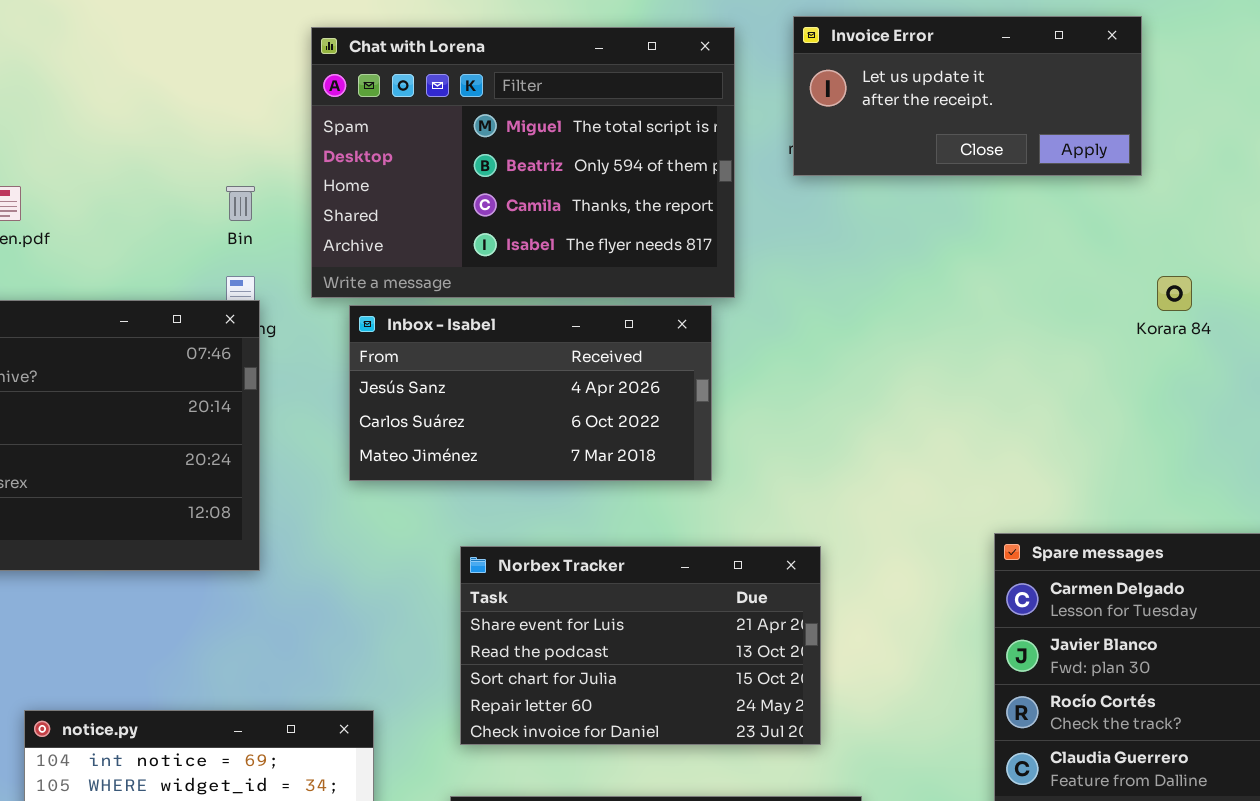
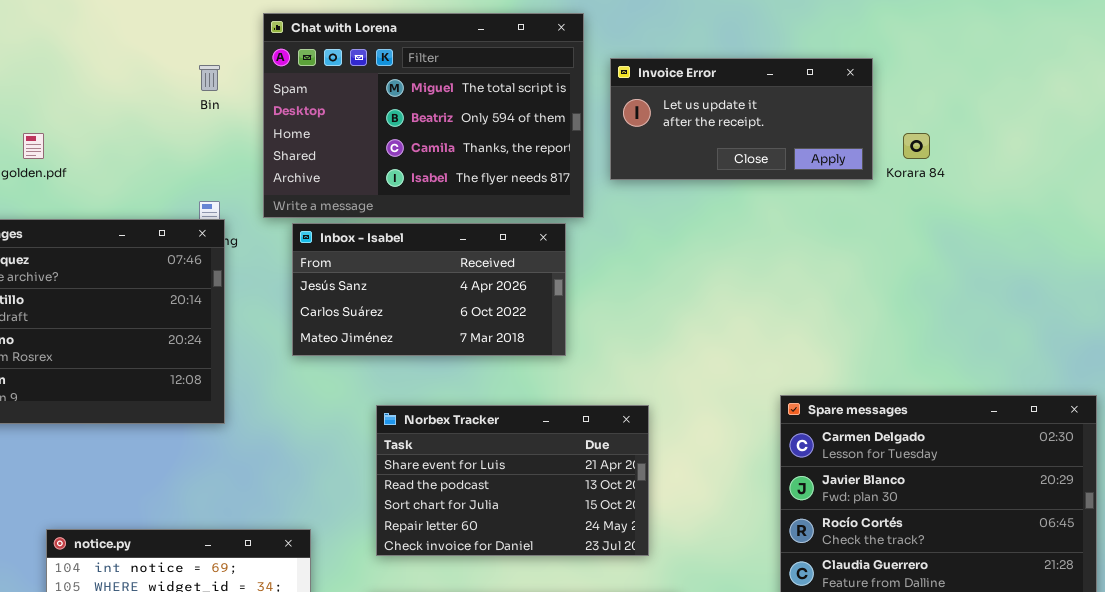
Invoice Error: [793,16,1142,176] -> [610,58,873,180], moved
Bin: [226,186,255,221] -> [199,65,220,91], moved
Korara 84: [1157,276,1192,311] -> [903,133,930,159], moved

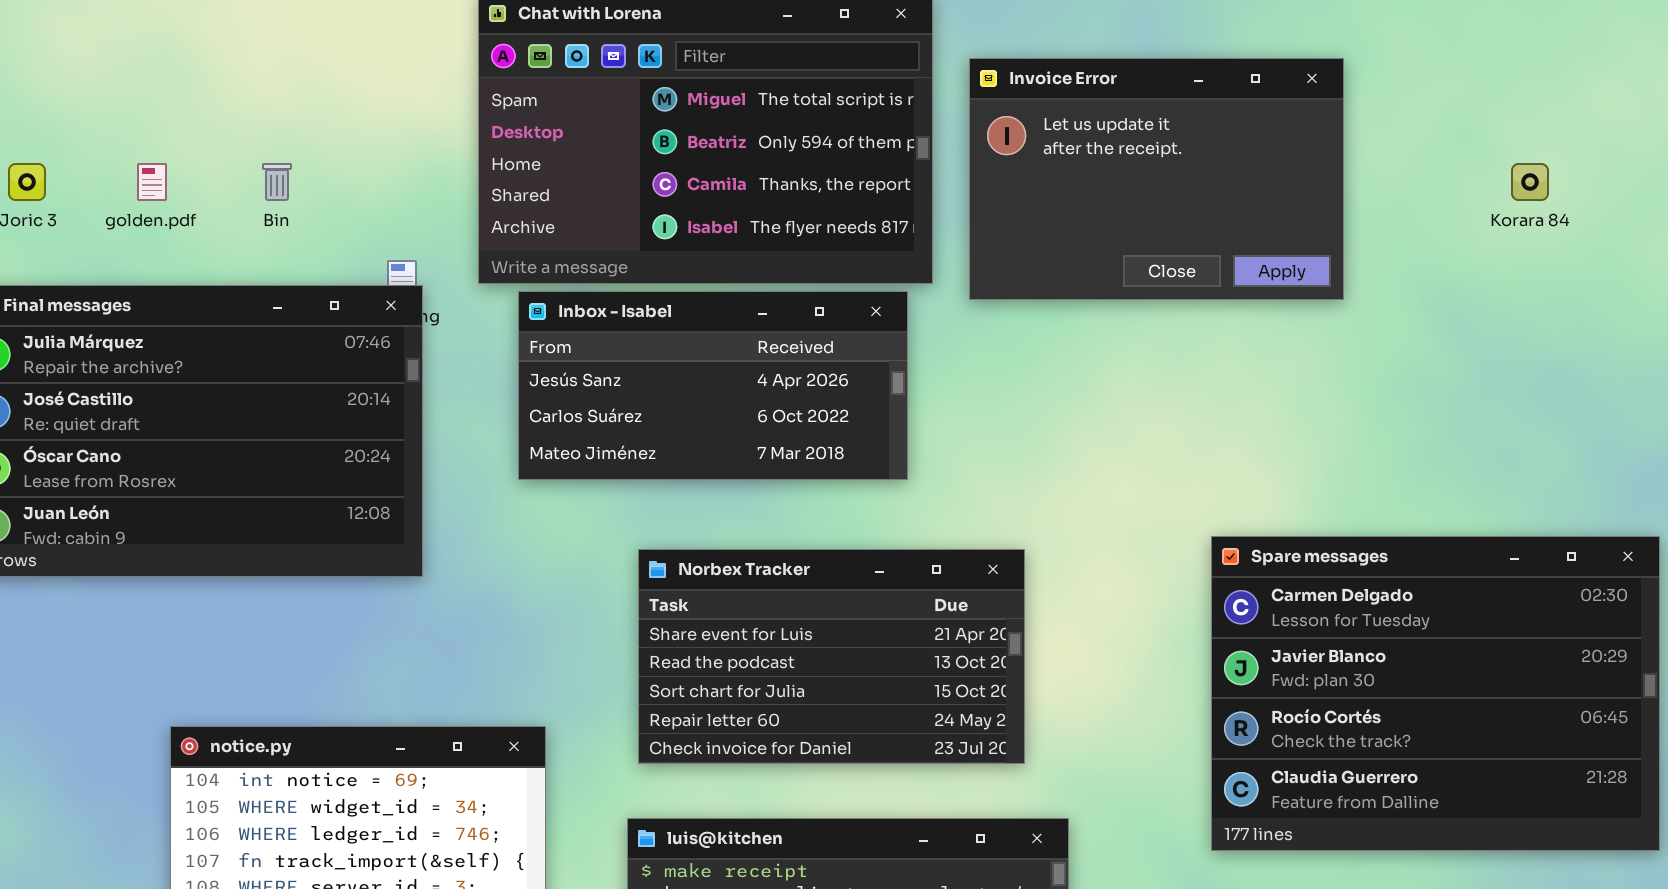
Invoice Error: [610,58,873,180] -> [969,58,1344,300], resized
Bin: [199,65,220,91] -> [262,163,292,201], moved
Korara 84: [903,133,930,159] -> [1511,163,1549,201], moved

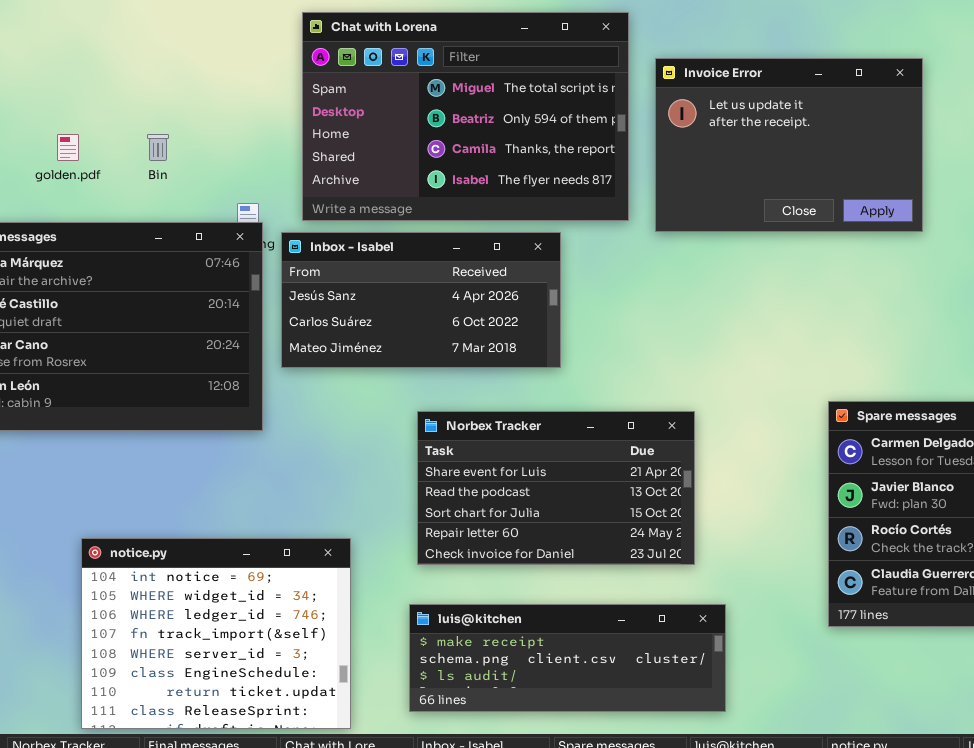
Inbox - Isabel: [518,291,908,480] -> [281,232,561,368], moved

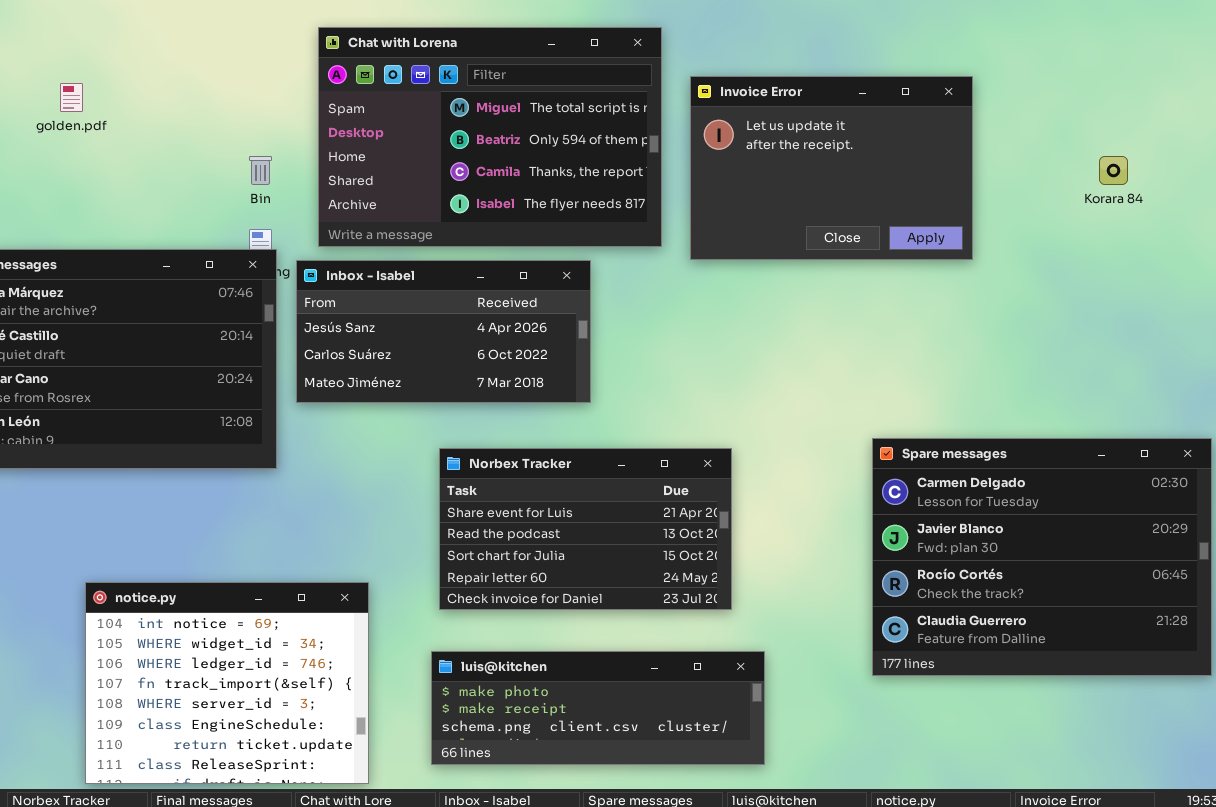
golden.pdf: [57,134,79,161] -> [60,83,83,112], moved
Bin: [147,134,169,161] -> [249,156,272,185], moved
luis@kitchen: [409,604,726,712] -> [431,651,765,765], scrolled up 1 row

